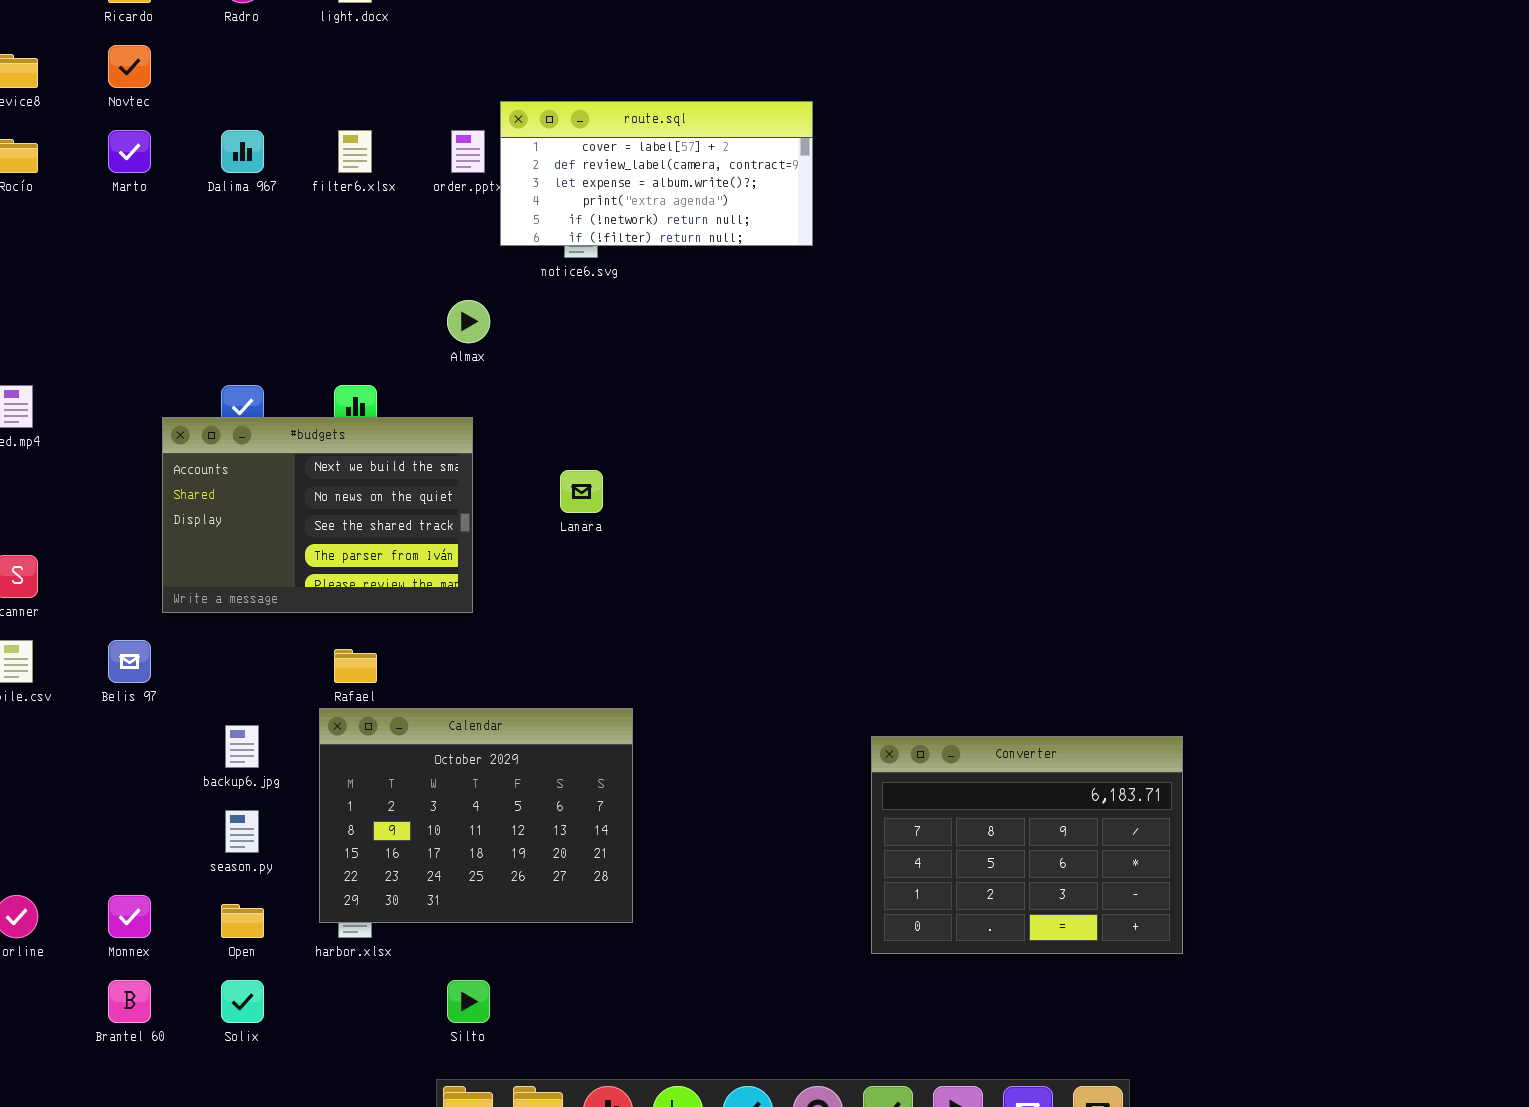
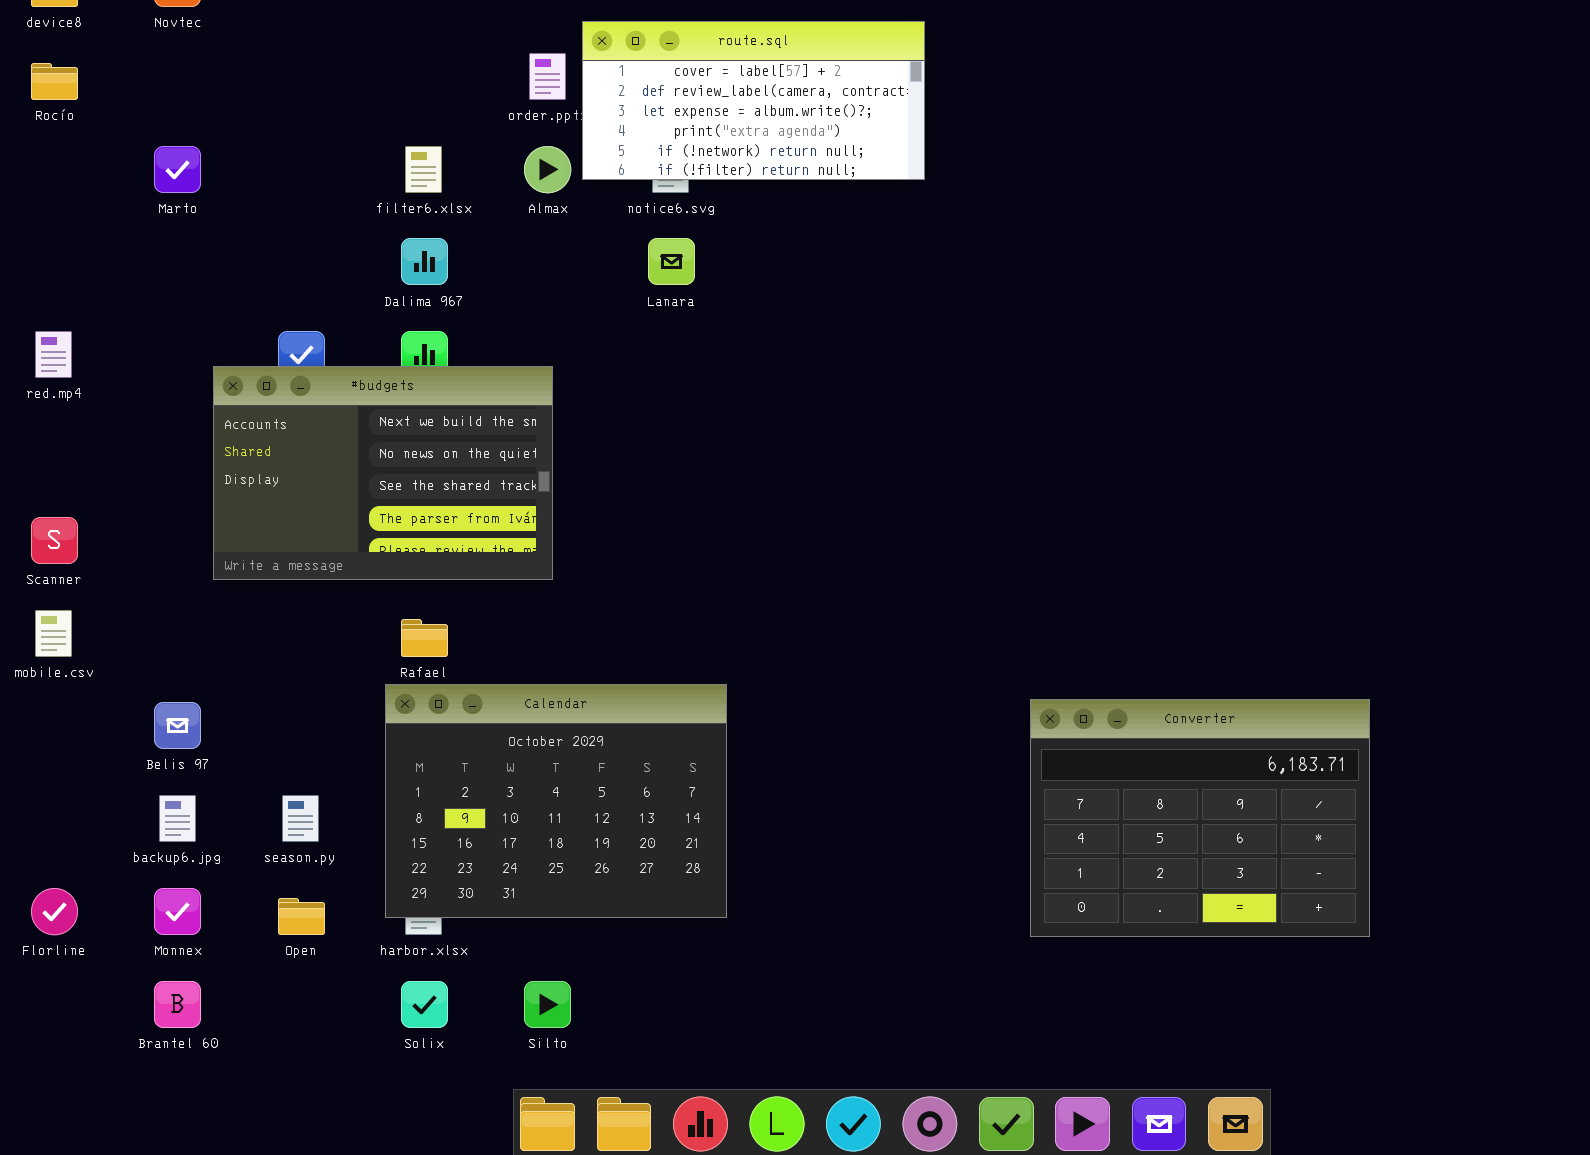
Marto: [108,130,151,173] -> [154,146,201,193], moved
Dalima 967: [221,130,264,173] -> [401,238,448,285], moved
filter6.xlsx: [338,130,372,173] -> [405,146,442,193], moved
Almax: [447,300,490,343] -> [524,146,571,193], moved
Lanara: [560,470,603,513] -> [648,238,695,285], moved
Belis 97: [108,640,151,683] -> [154,702,201,749], moved
backup6.jpg: [225,725,259,768] -> [159,795,196,842], moved
Converter: [871,736,1183,954] -> [1030,699,1370,937], moved
Solix: [221,980,264,1023] -> [401,981,448,1028], moved

